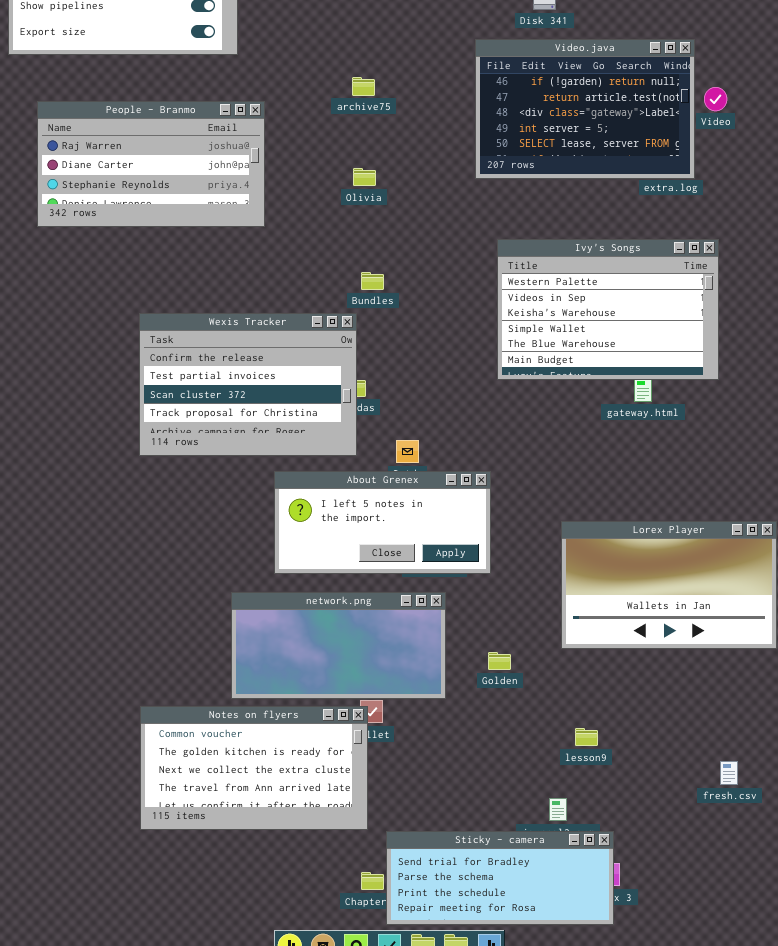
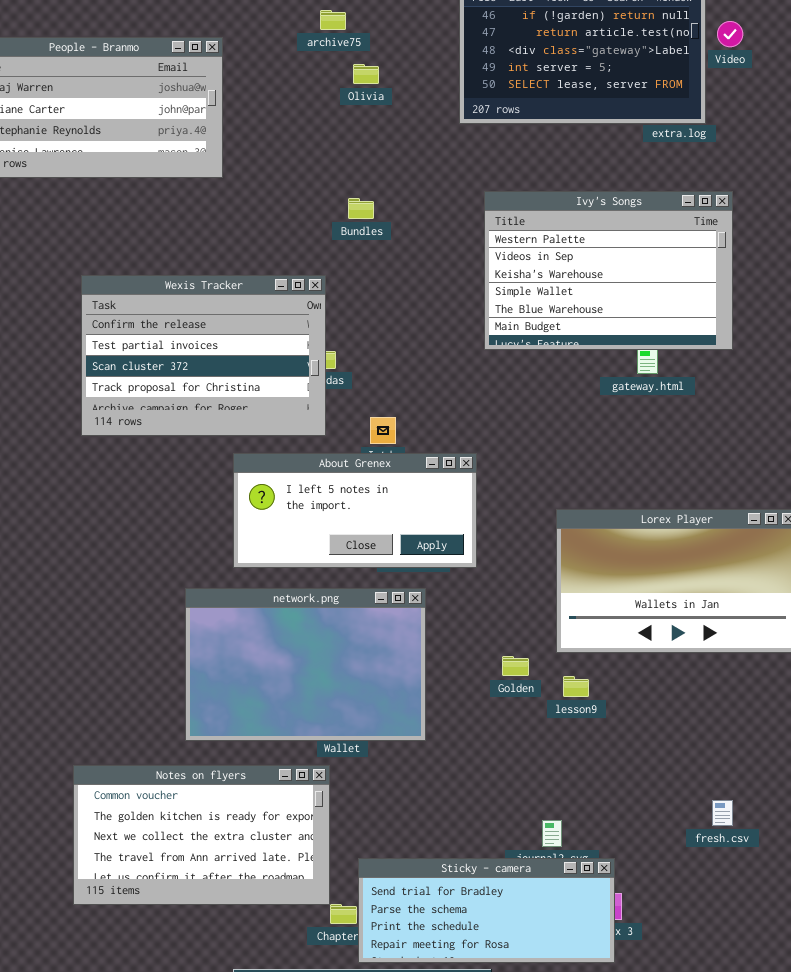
Olivia: [353,168,376,186] -> [353,64,379,84], moved
Bundles: [361,272,384,290] -> [348,198,374,219], moved
network.png: [231,592,446,699] -> [185,588,426,741], resized
Golden: [488,652,511,670] -> [502,656,529,676], moved
Notes on flyers: [140,706,368,830] -> [73,765,330,905], moved
lesson9: [575,728,598,746] -> [563,676,589,697], moved
fresh.csv: [720,761,738,785] -> [712,800,733,826], moved

